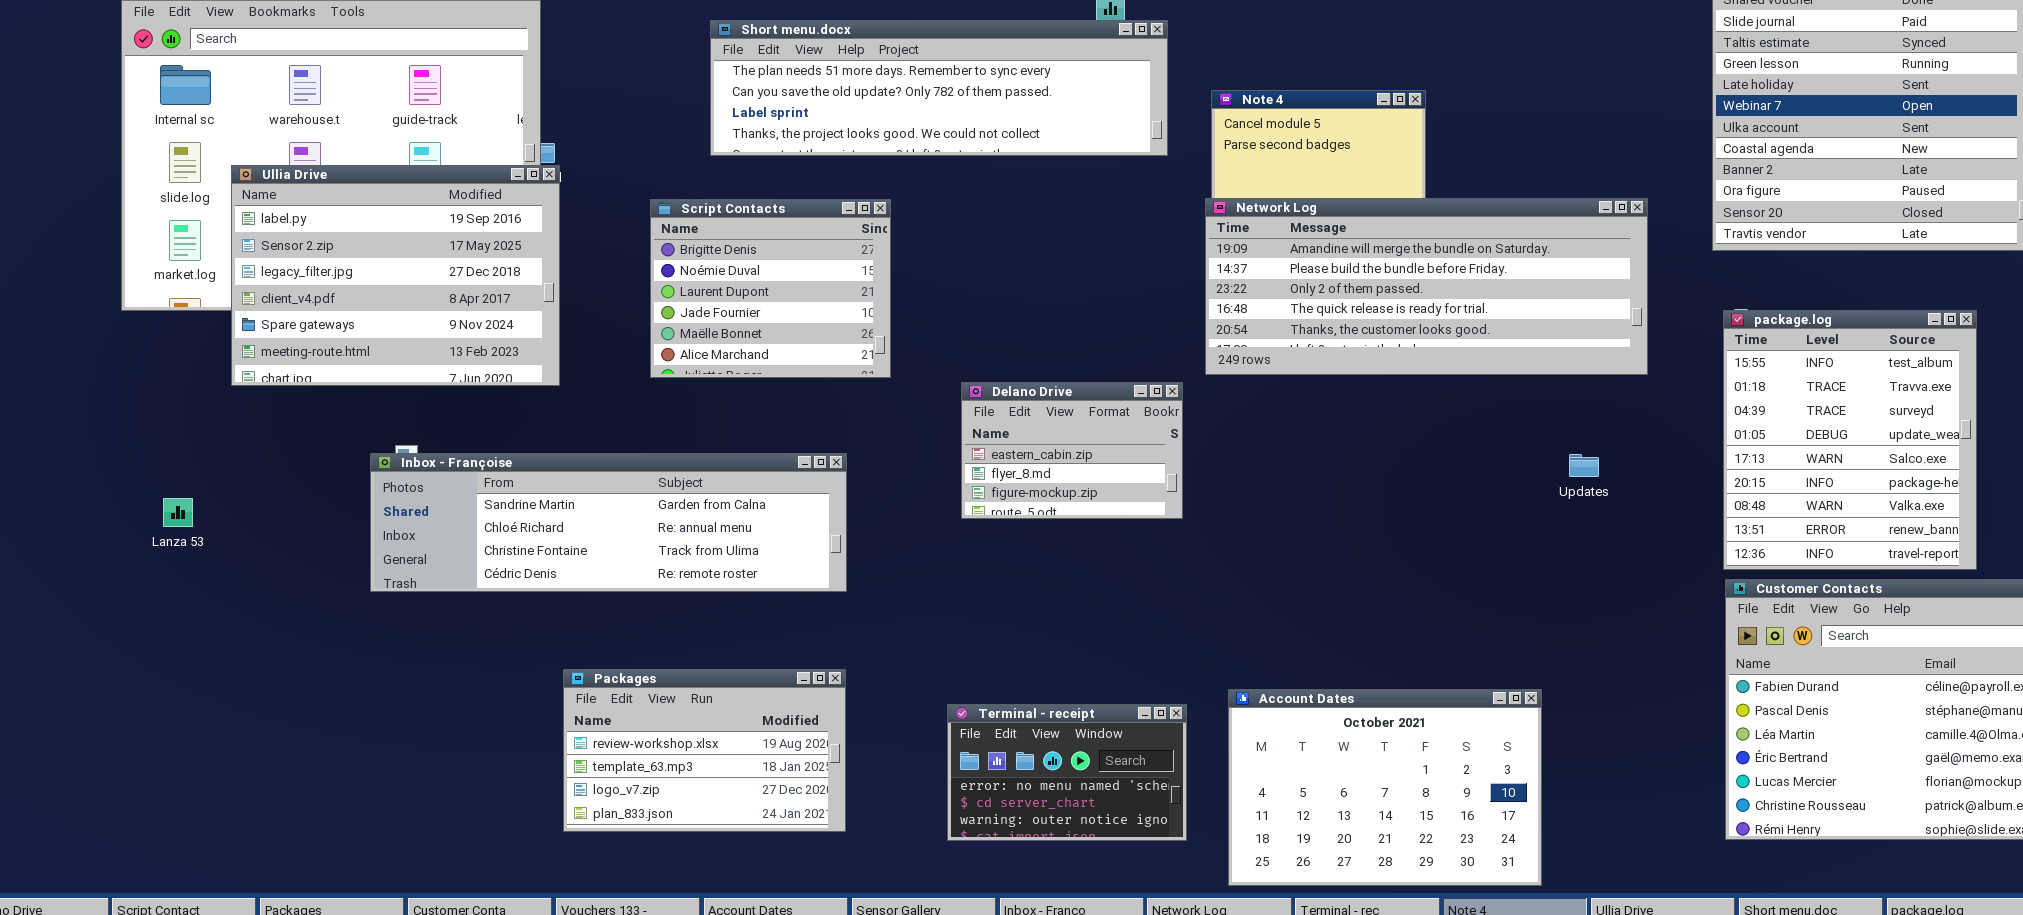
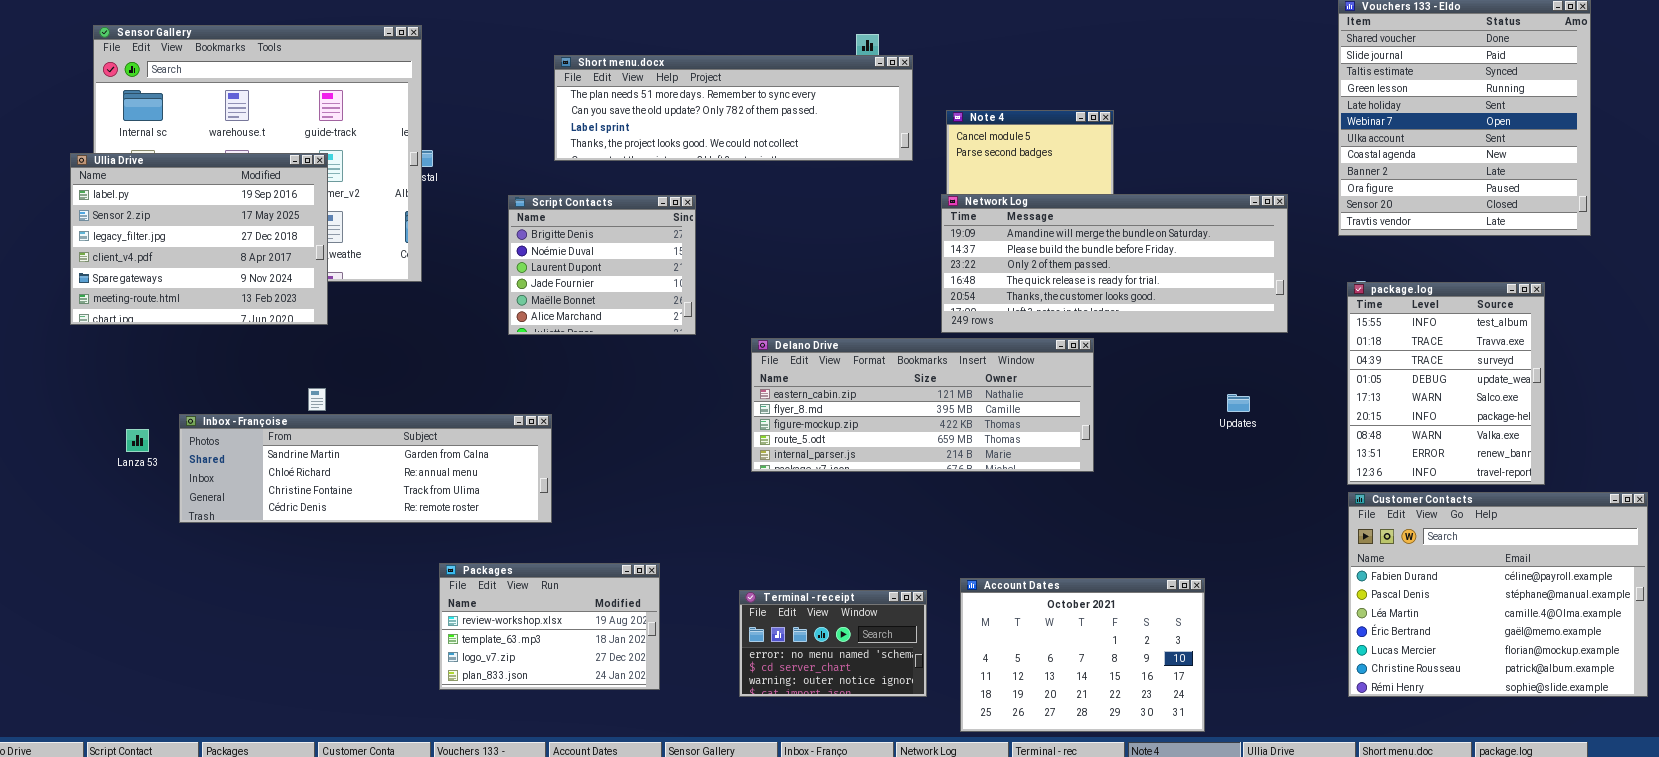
Ullia Drive: [231,165,560,386] -> [70,153,328,325], moved
Delano Drive: [961,382,1183,519] -> [751,338,1094,472], resized
Inbox - Françoise: [370,453,847,592] -> [179,414,552,523], moved

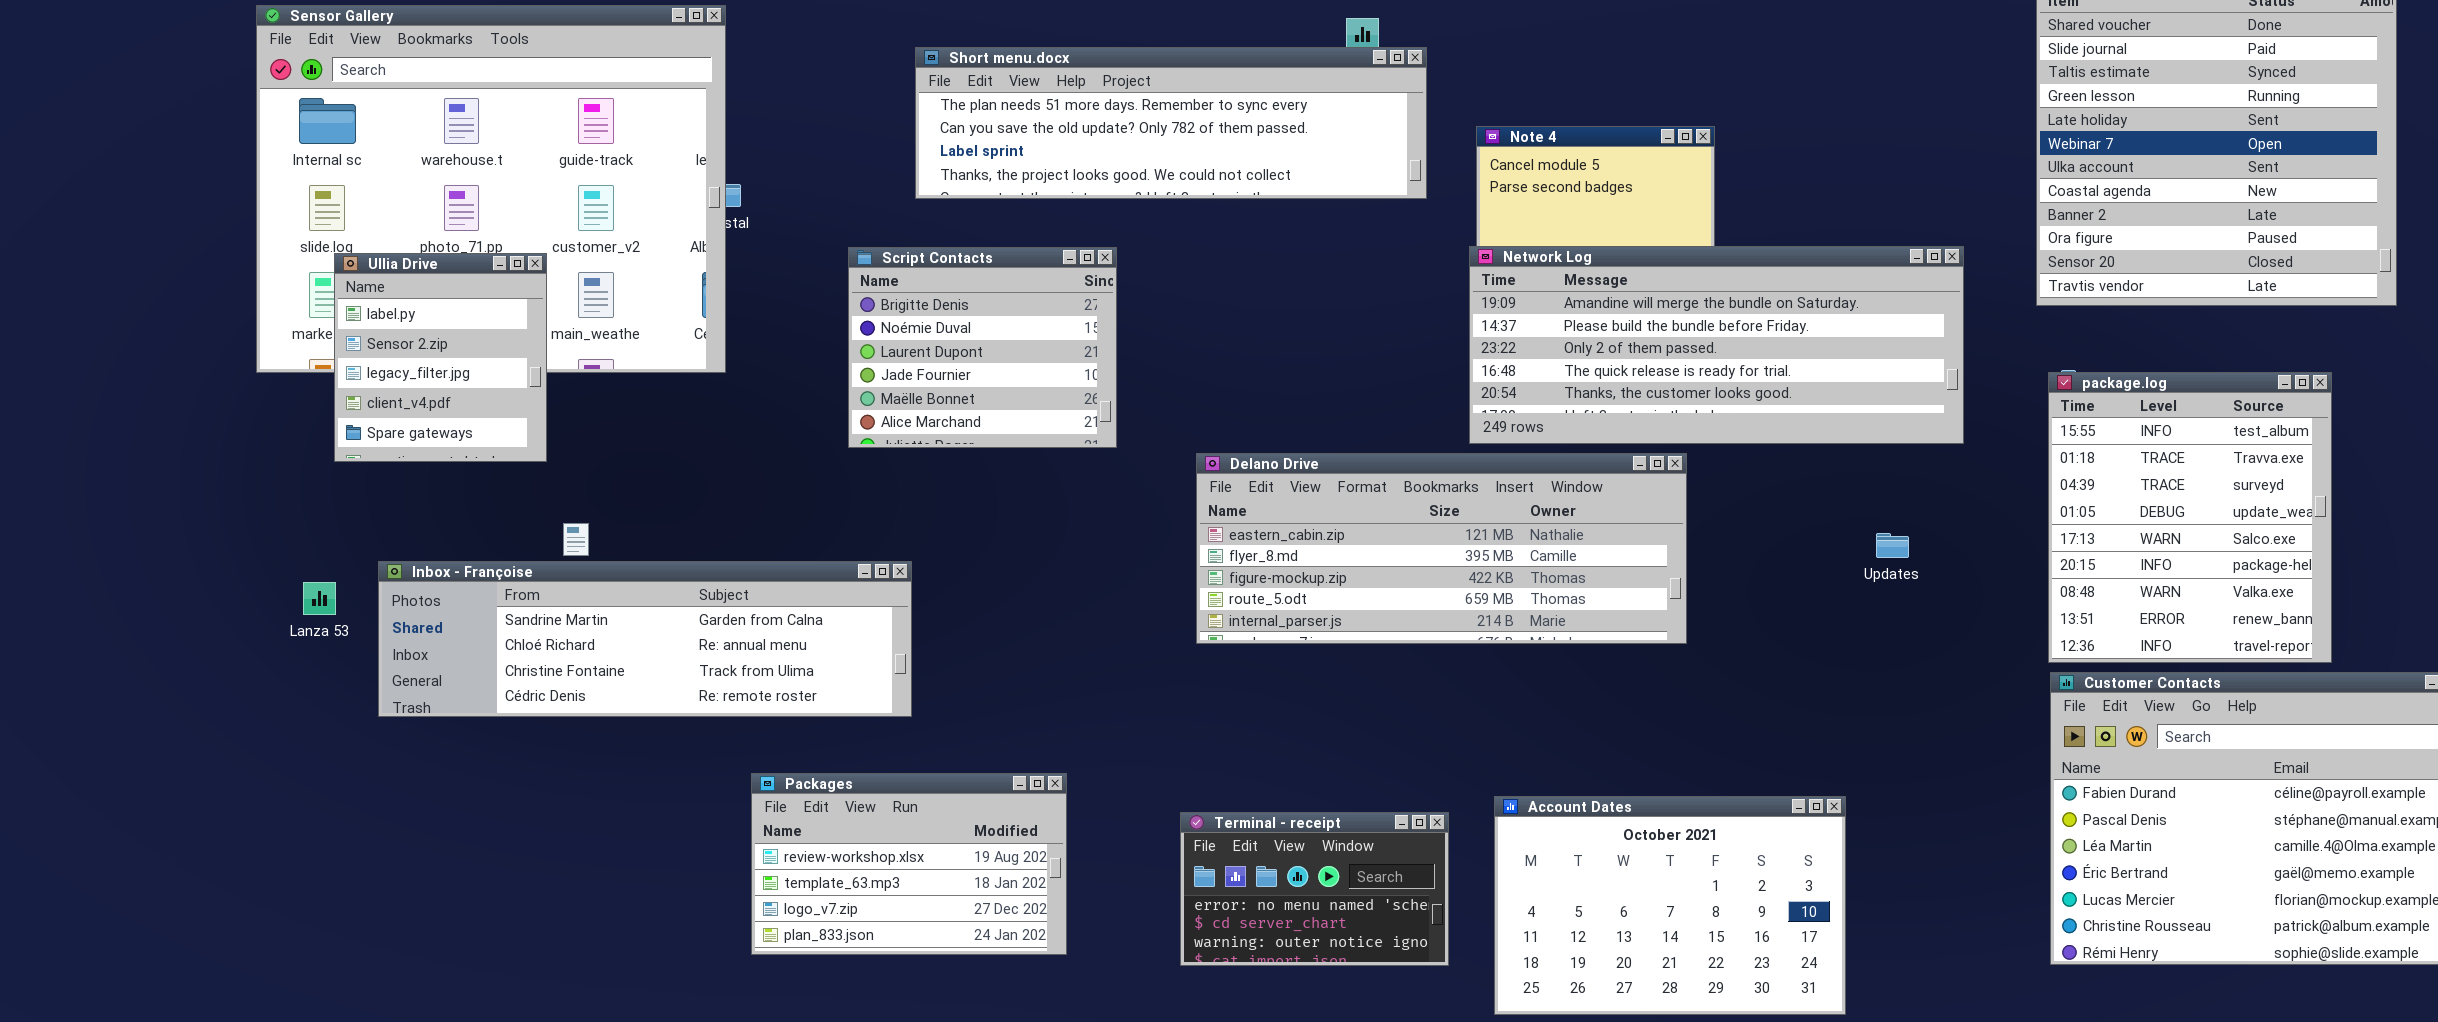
Ullia Drive: [70,153,328,325] -> [334,253,547,462], moved, resized

